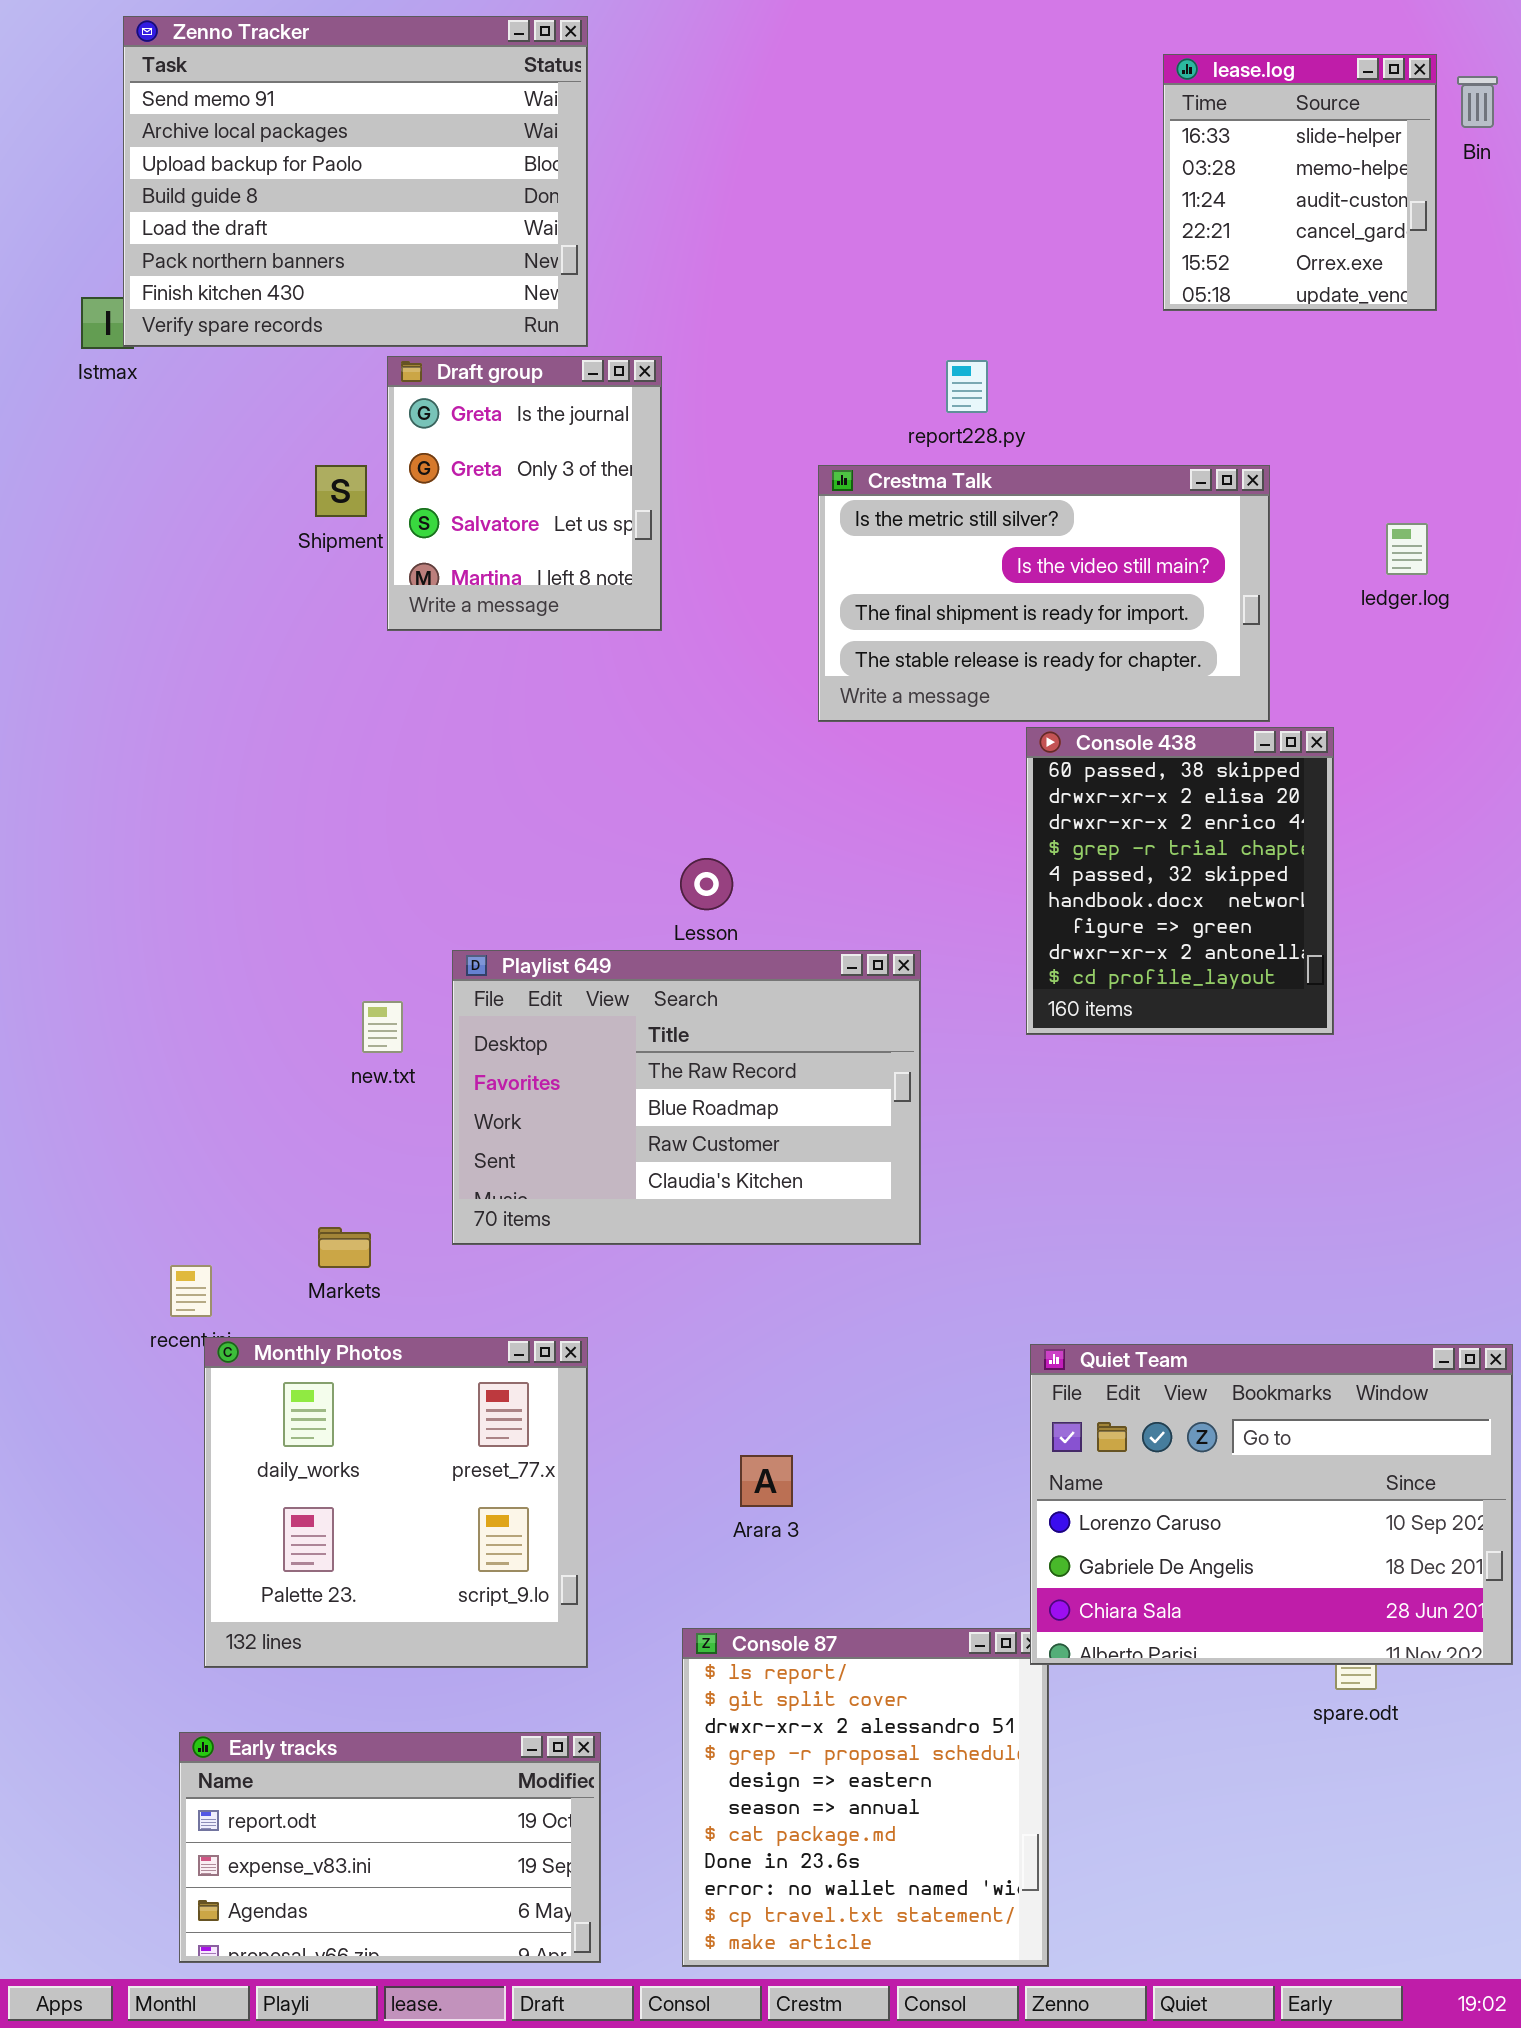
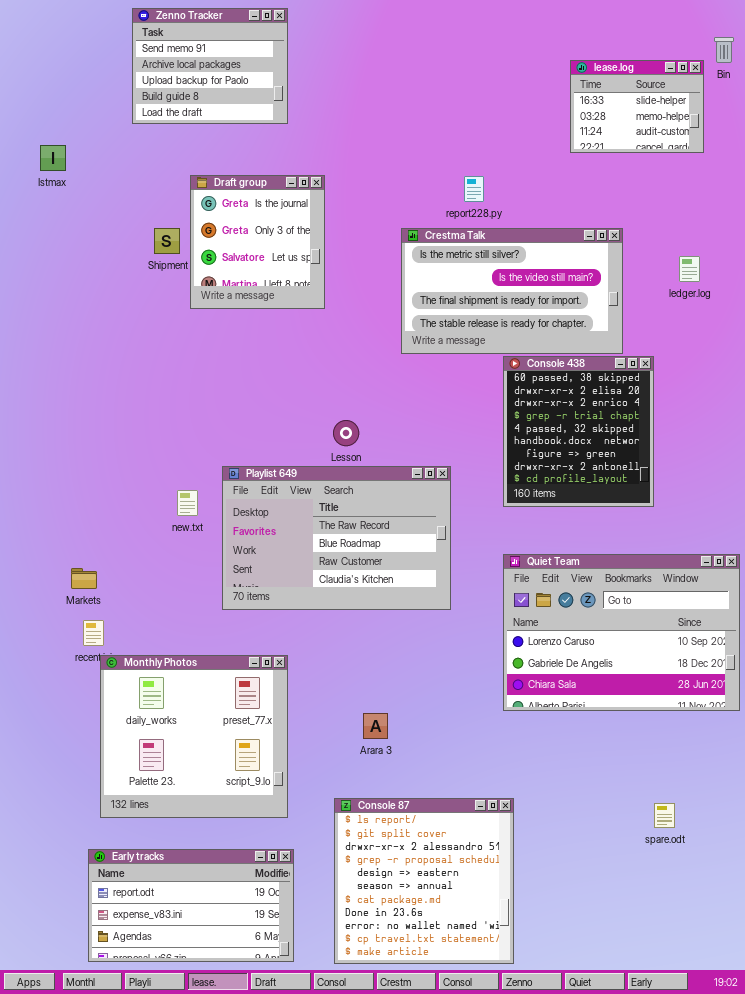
Zenno Tracker: [123,16,588,347] -> [132,8,288,124], resized
lease.log: [1163,54,1437,311] -> [570,60,704,153], resized
Markets: [318,1227,371,1268] -> [71,568,97,589], moved
Quiet Team: [1030,1344,1513,1665] -> [503,554,740,711], moved

